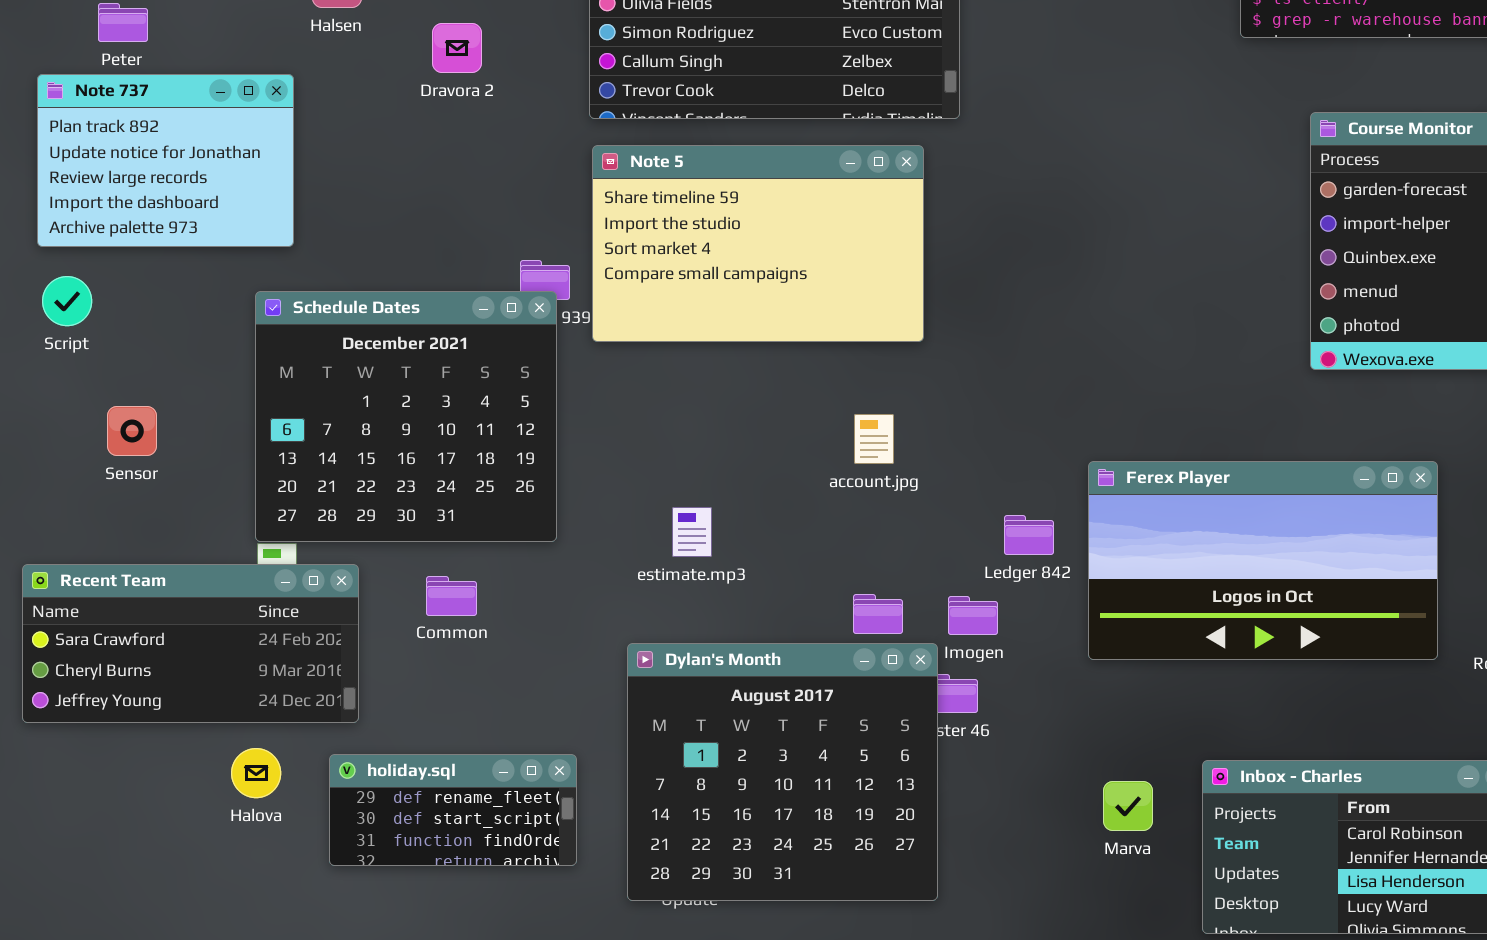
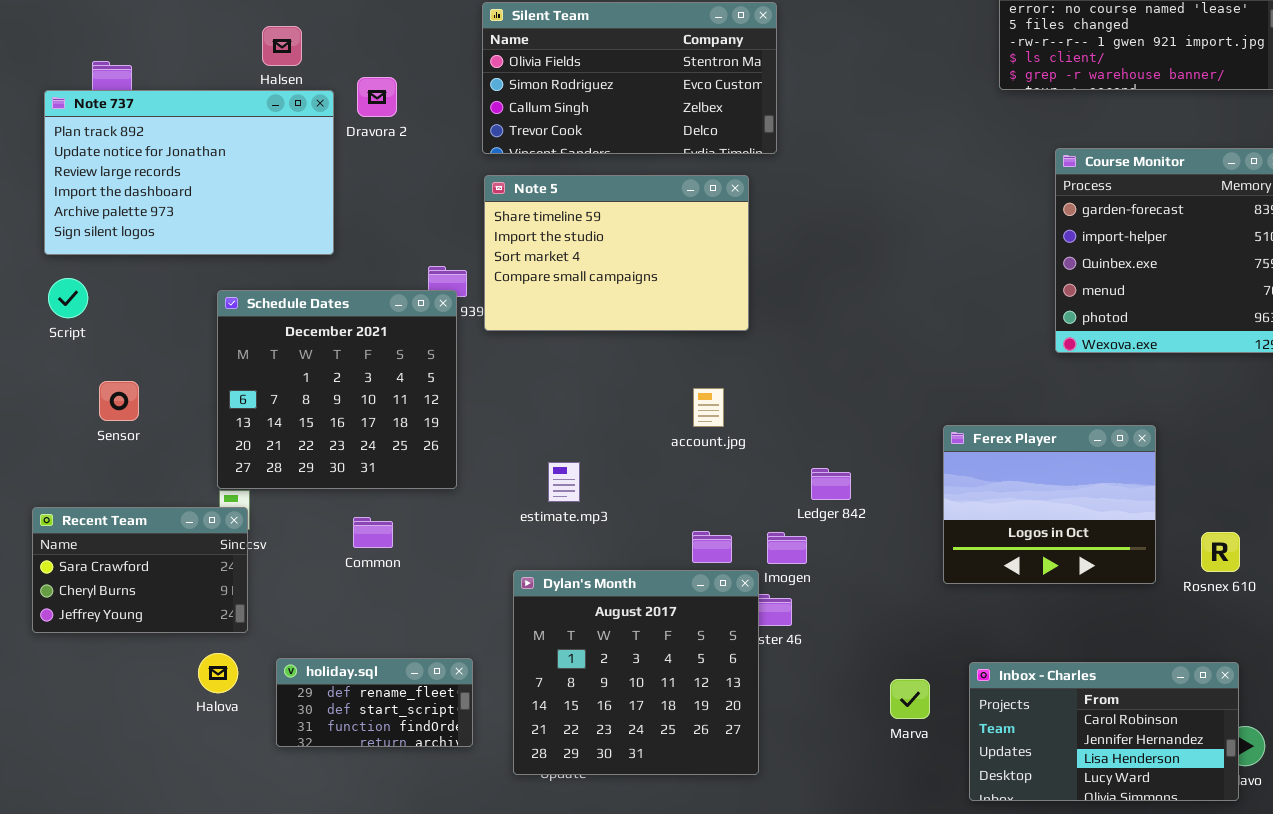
Note 737: [37,74,294,247] -> [44,90,334,255], resized
Ferex Player: [1088,461,1438,660] -> [943,425,1156,584], resized
Recent Team: [22,564,359,723] -> [32,507,248,633], resized

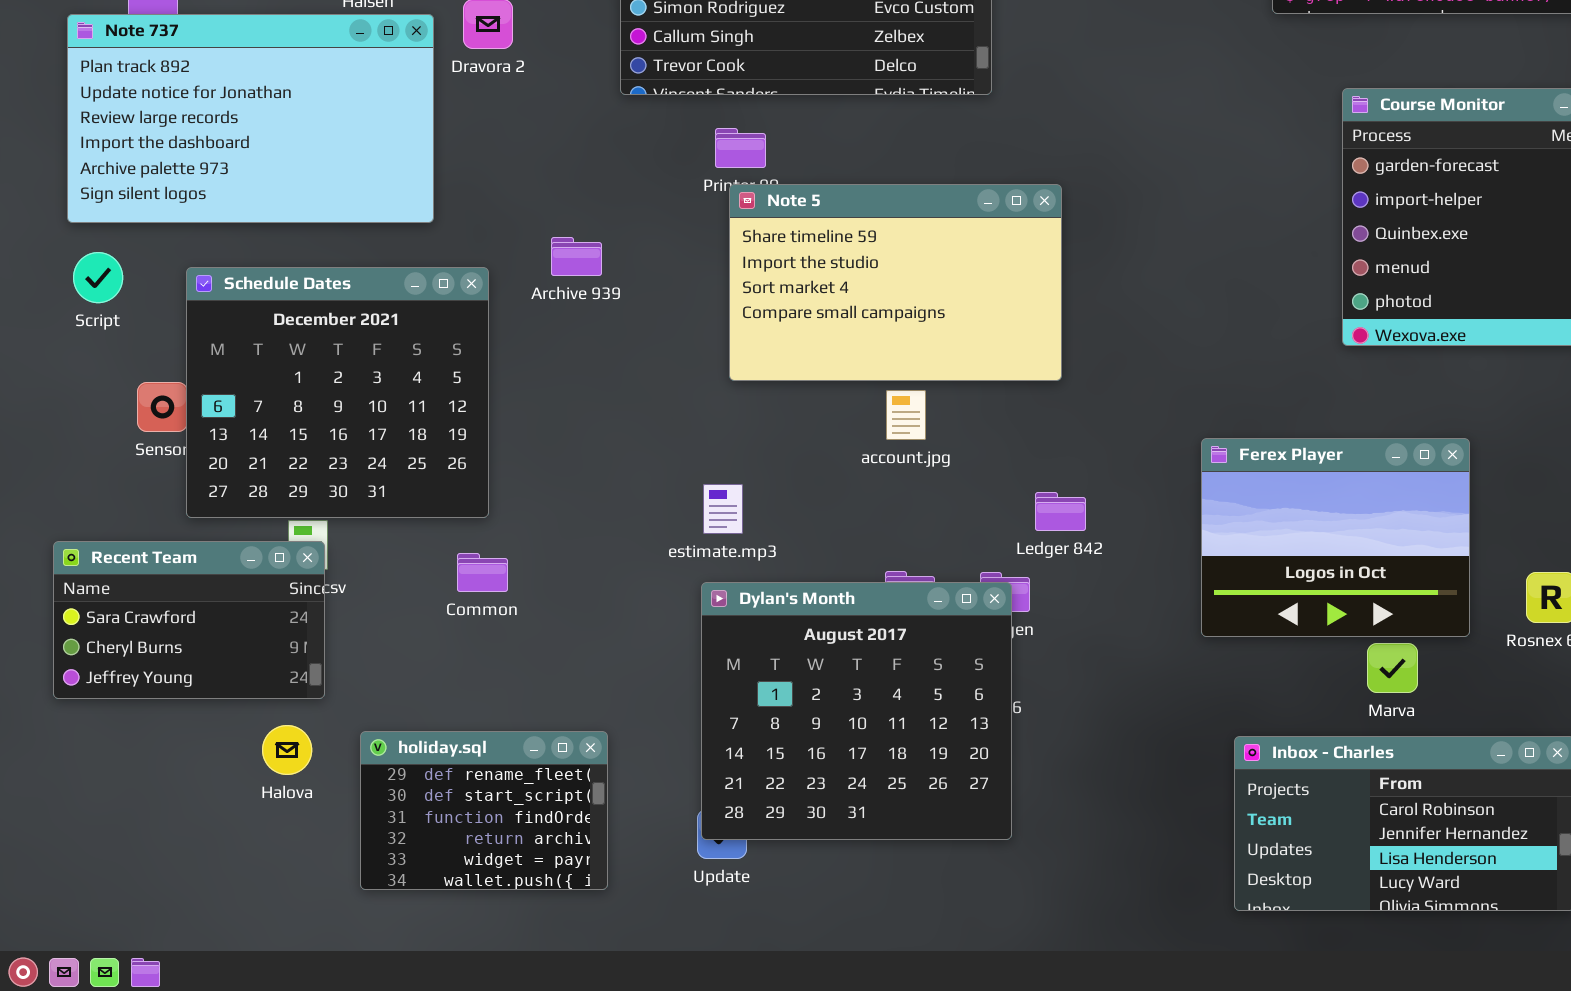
Note 5: [484,175,749,331] -> [729,184,1062,381], moved
Schedule Dates: [217,290,457,489] -> [186,267,489,518], moved
Dylan's Month: [513,570,759,775] -> [701,582,1012,840], moved
holiday.sql: [276,658,473,747] -> [360,731,608,890], resized
Marva: [890,679,930,719] -> [1367,643,1418,693], moved

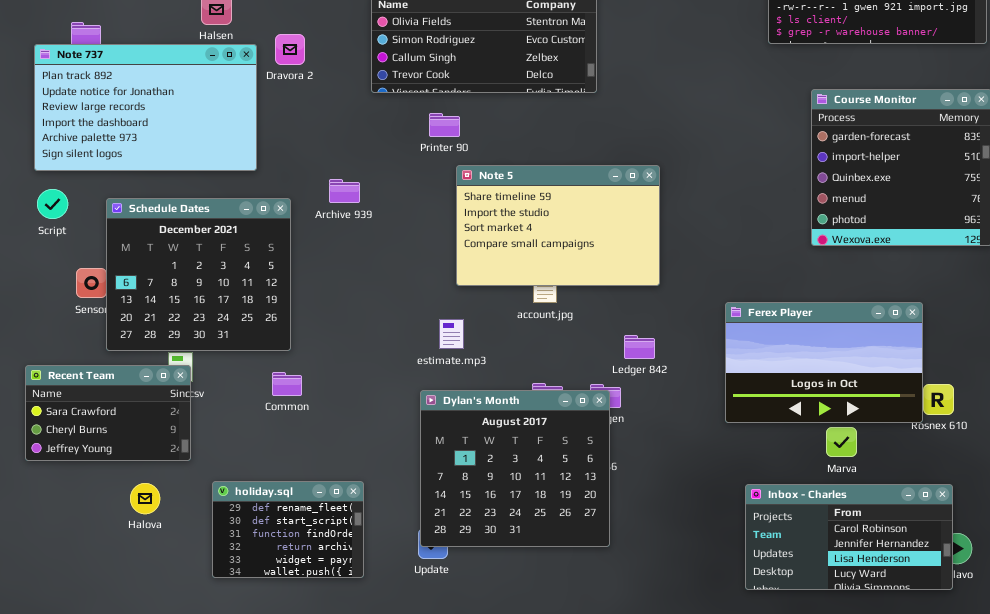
Note 5: [729,184,1062,381] -> [456,165,660,286], moved
Ferex Player: [1201,438,1470,637] -> [725,302,923,423], resized
estimate.mp3: [703,484,743,534] -> [439,319,464,349], moved
Halova: [262,725,312,775] -> [130,483,160,514], moved

